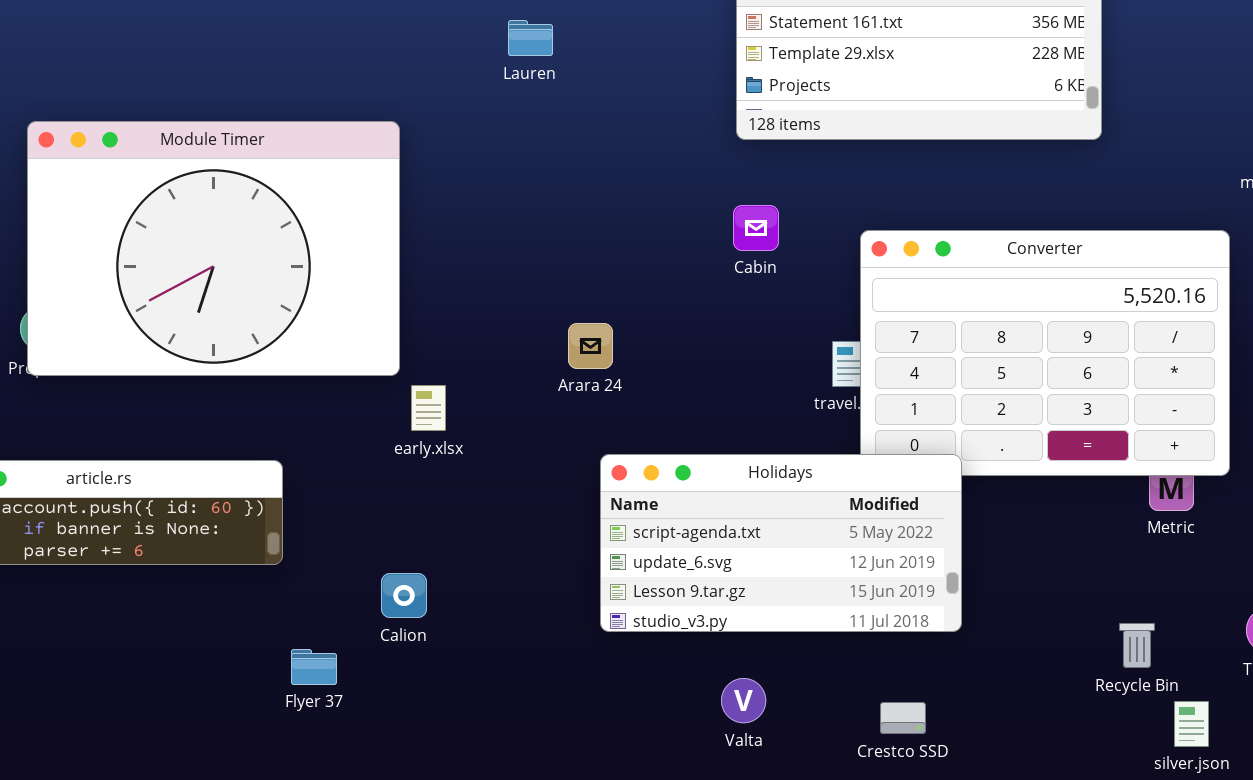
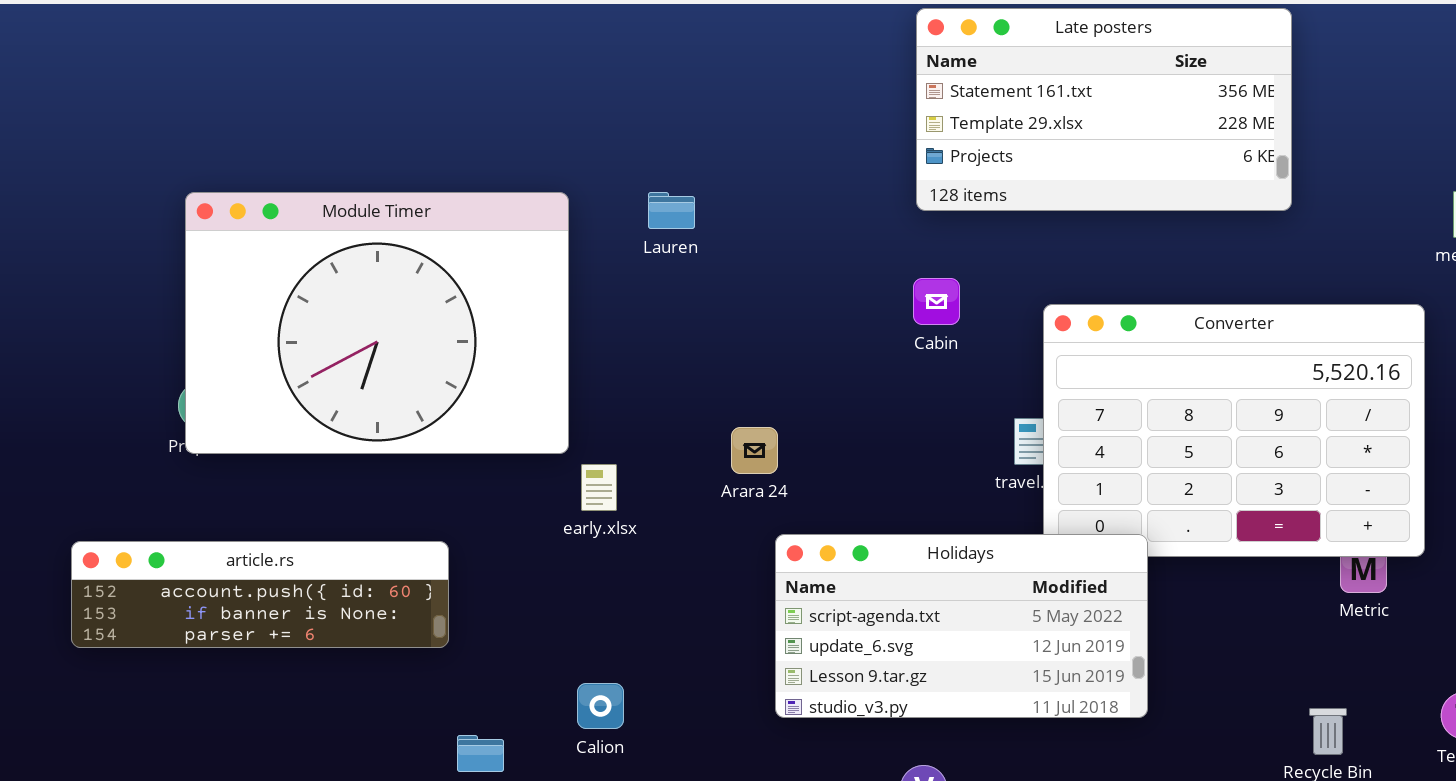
Lauren: [508,20,553,56] -> [648,192,695,229], moved
Arara 24: [568,323,613,369] -> [731,427,778,474], moved
Calion: [381,573,427,618] -> [577,683,624,729], moved

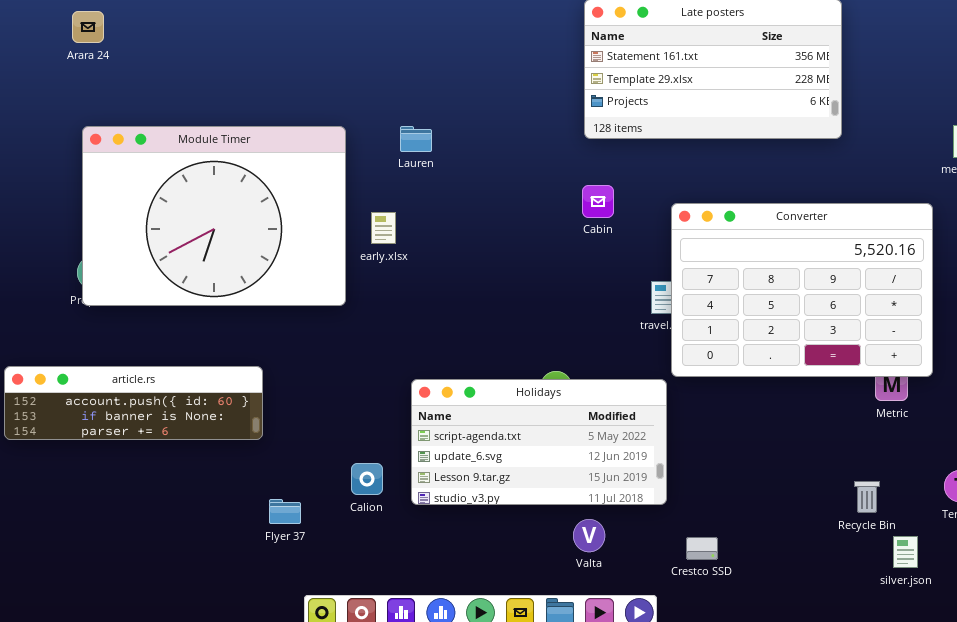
Arara 24: [731,427,778,474] -> [72,11,104,43], moved
early.xlsx: [581,464,617,511] -> [371,212,396,244], moved
Holidays: [775,534,1148,718] -> [411,379,667,505], moved

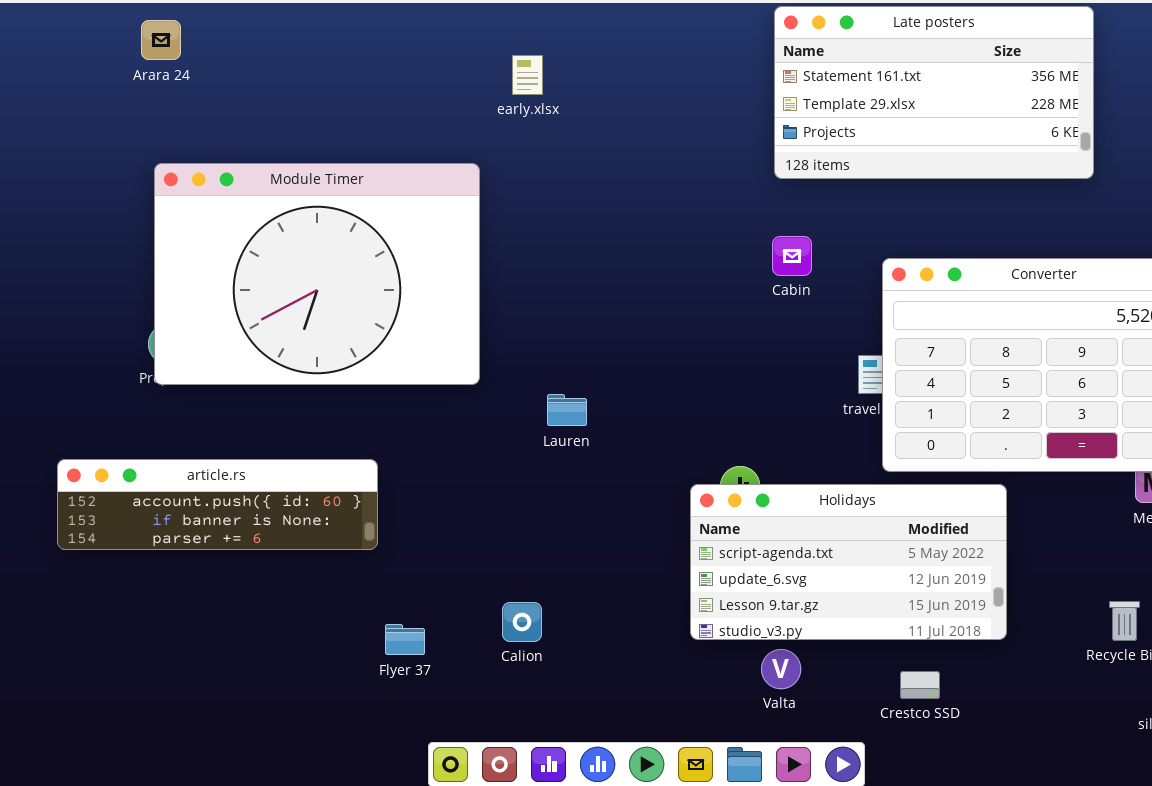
Lauren: [400,126,432,152] -> [547,394,587,426], moved
early.xlsx: [371,212,396,244] -> [512,55,543,95], moved
Holidays: [411,379,667,505] -> [690,484,1007,640], moved
Calion: [351,463,383,495] -> [502,602,542,642], moved

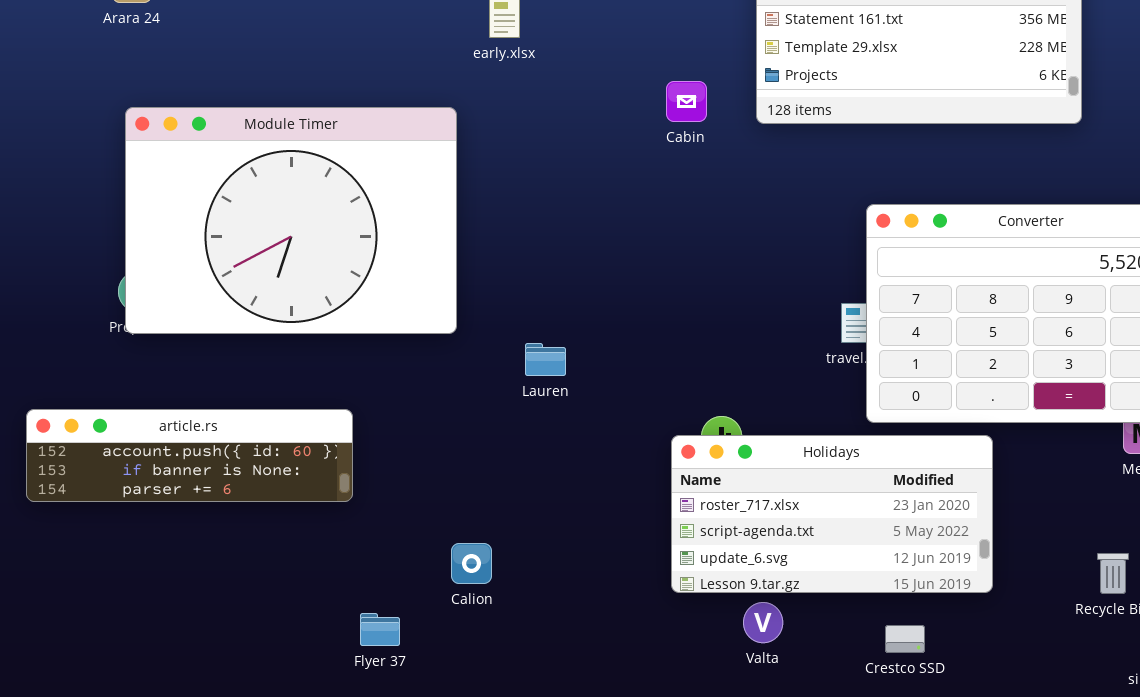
Cabin: [772,236,812,276] -> [666,81,707,122], moved
Holidays: [690,484,1007,640] -> [671,435,993,593], scrolled up 1 row
Calion: [502,602,542,642] -> [451,543,492,584], moved
Flyer 37: [385,624,425,655] -> [360,613,400,646], moved

